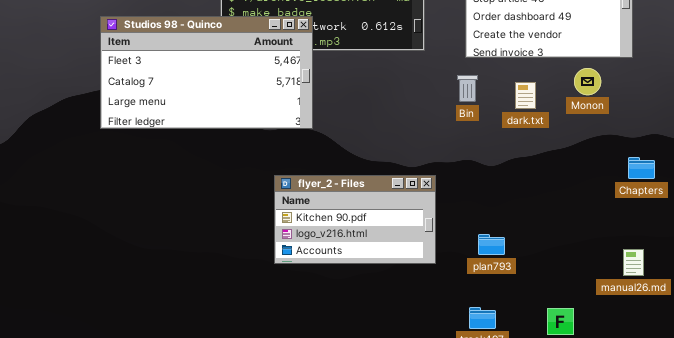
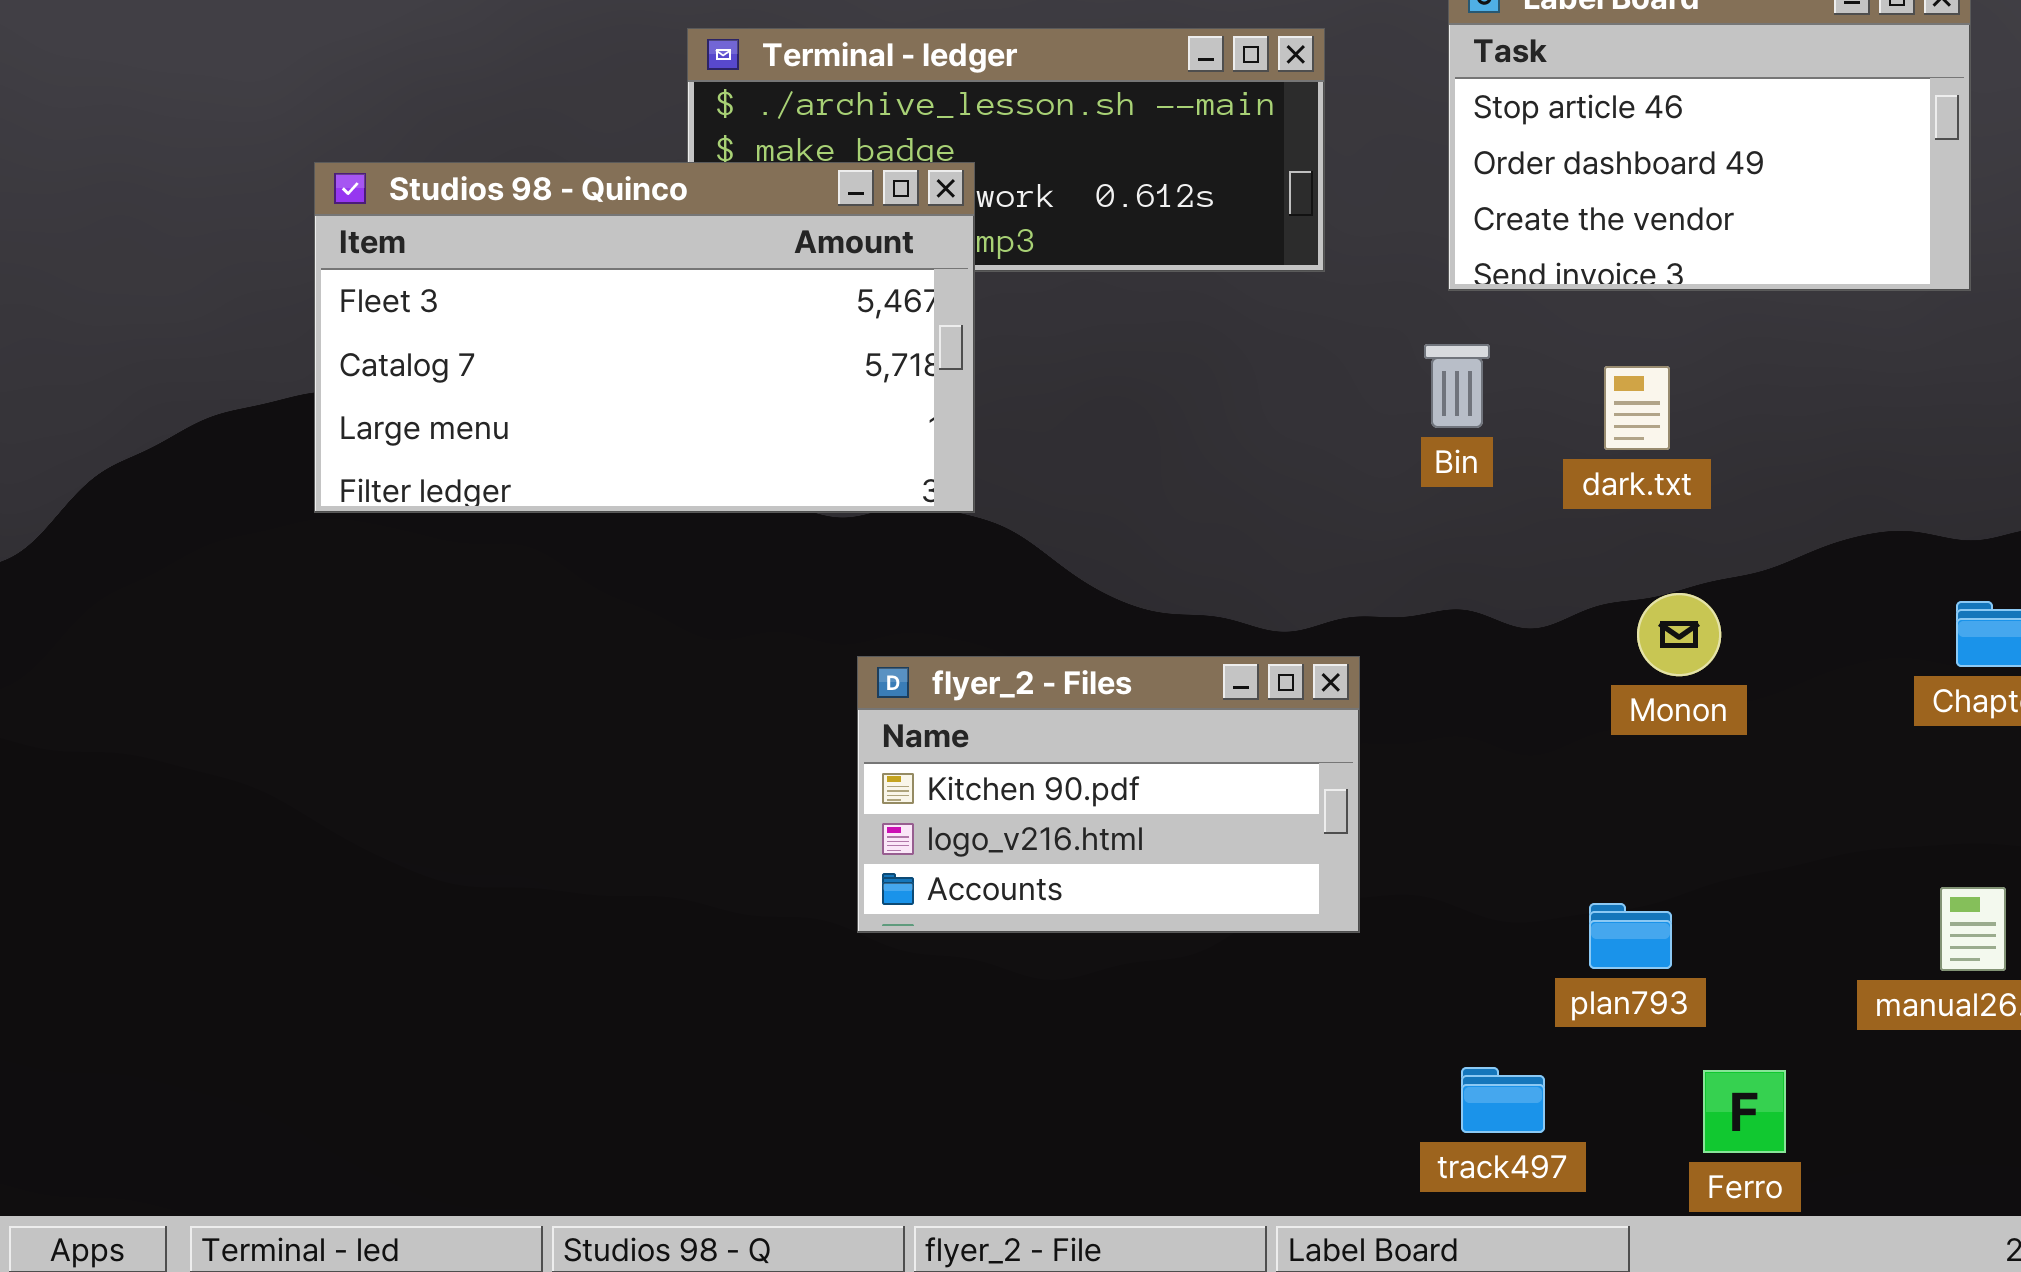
Monon: [574,68,601,95] -> [1637,593,1721,676], moved
plan793: [478,234,505,255] -> [1589,903,1672,969], moved

